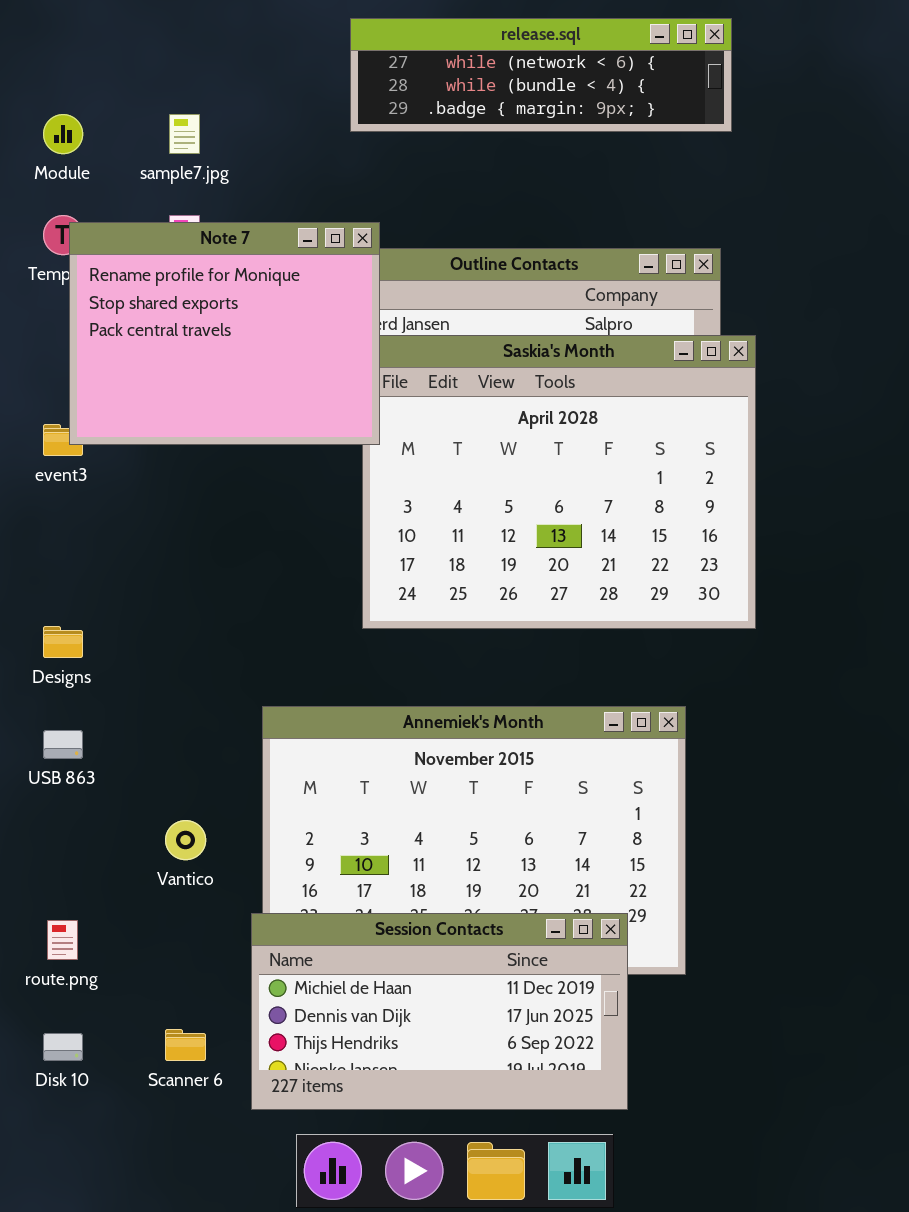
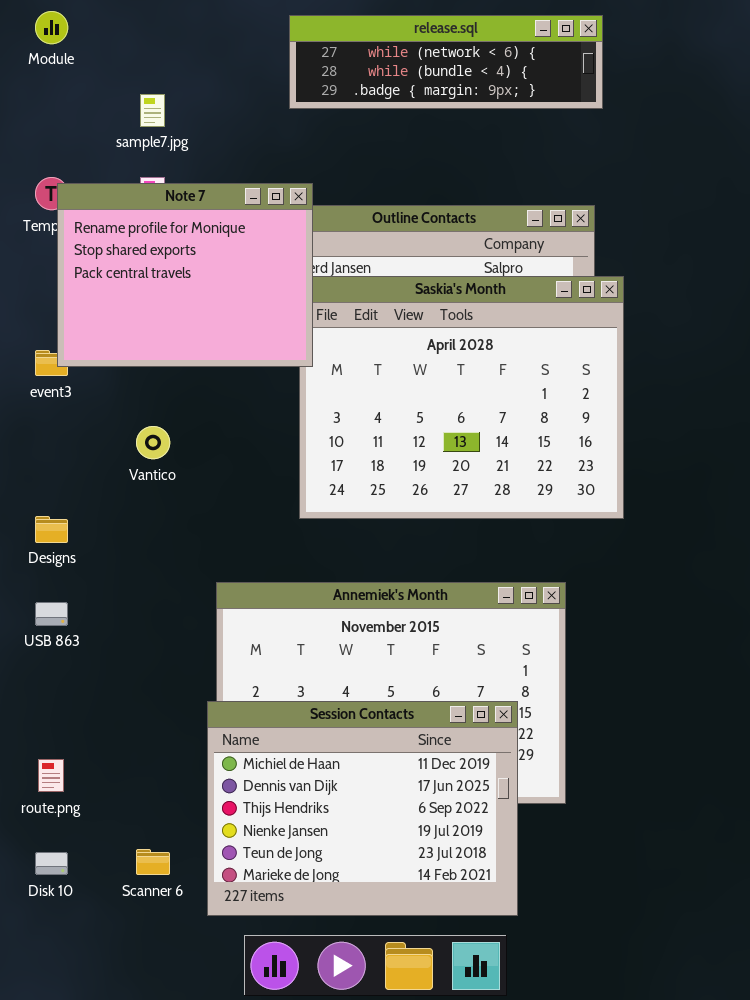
Module: [43,114,83,154] -> [35,11,68,44], moved
Vantico: [165,820,206,860] -> [136,426,170,459], moved
Session Contacts: [251,913,628,1110] -> [207,701,518,916], resized

